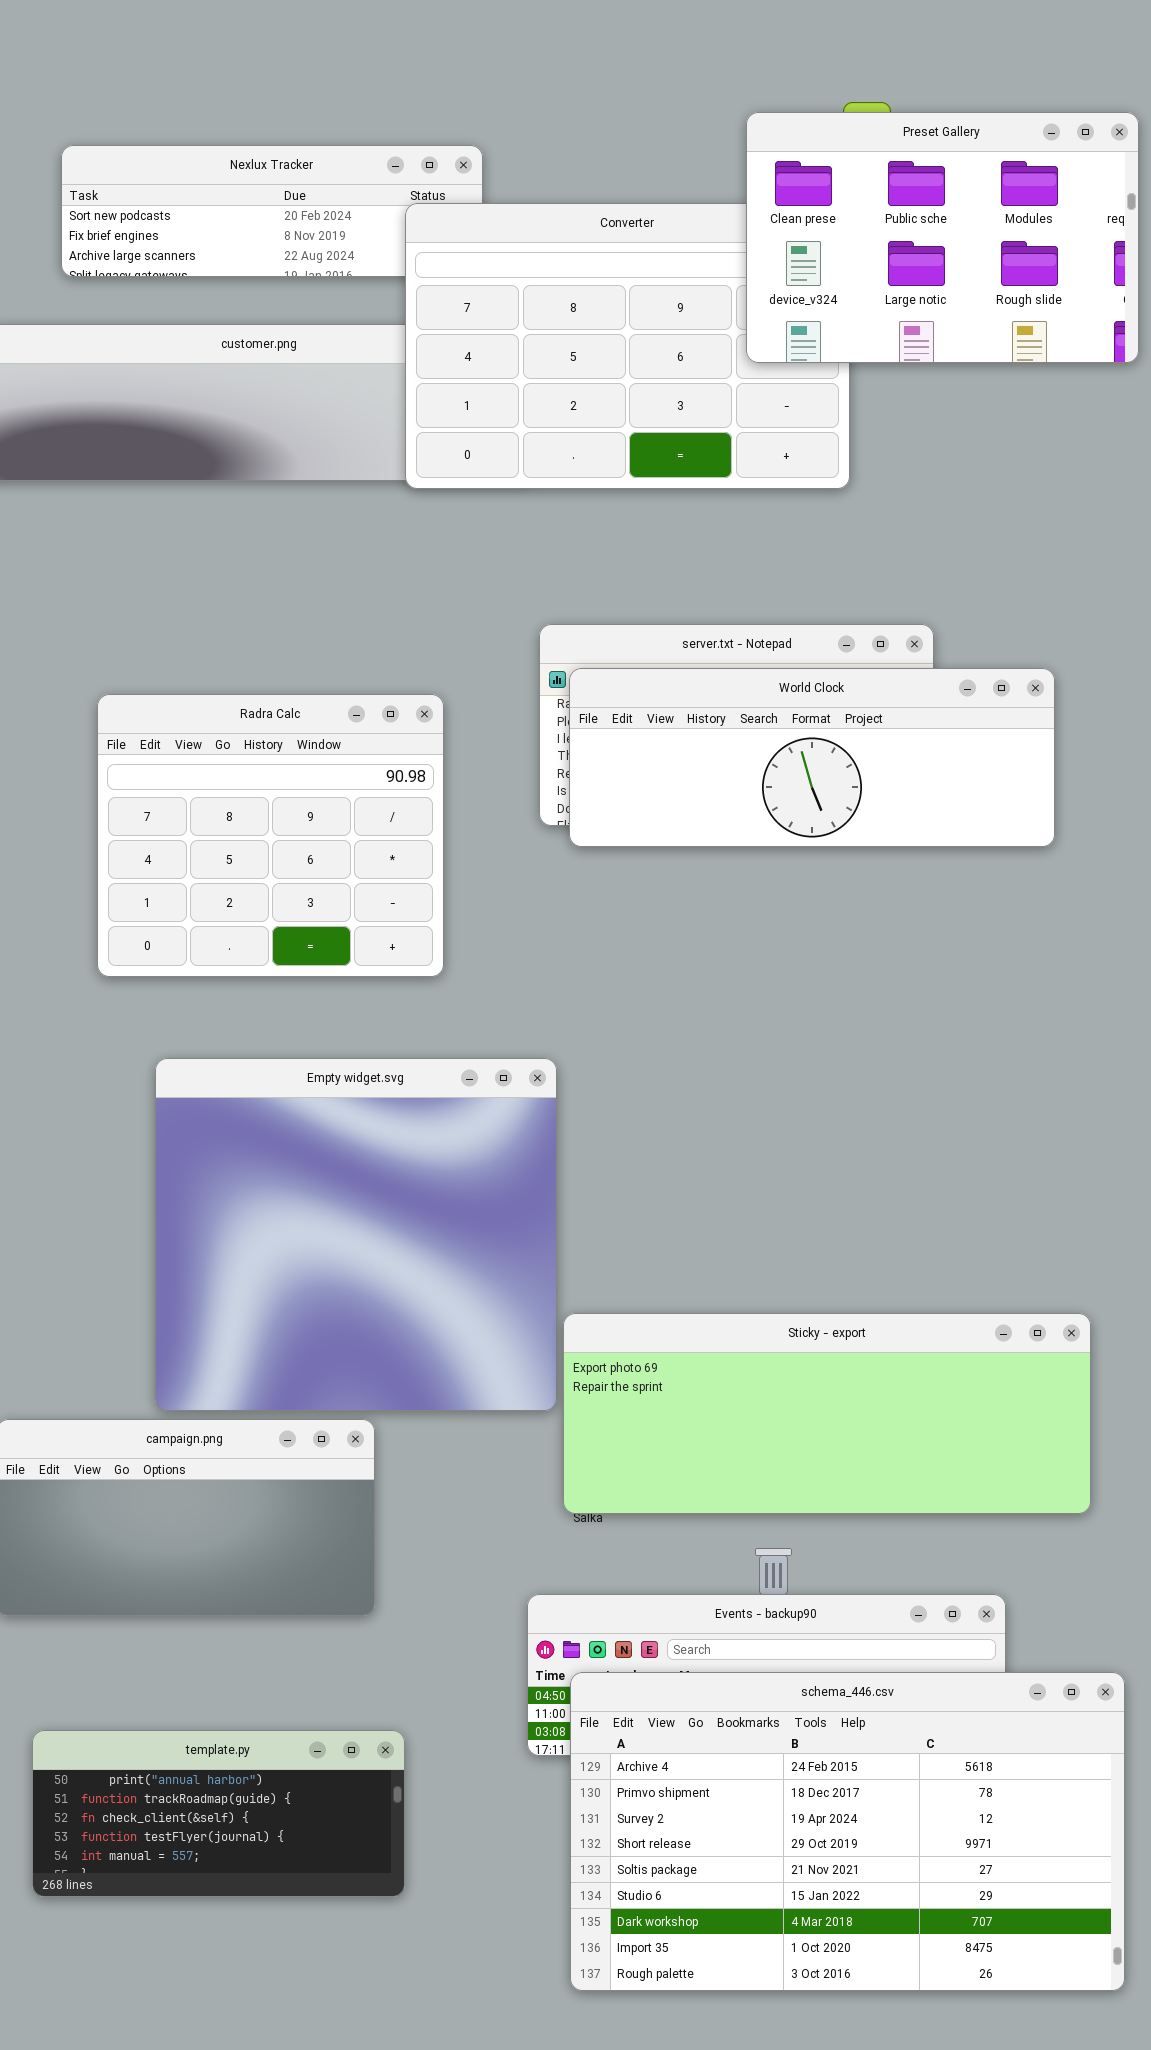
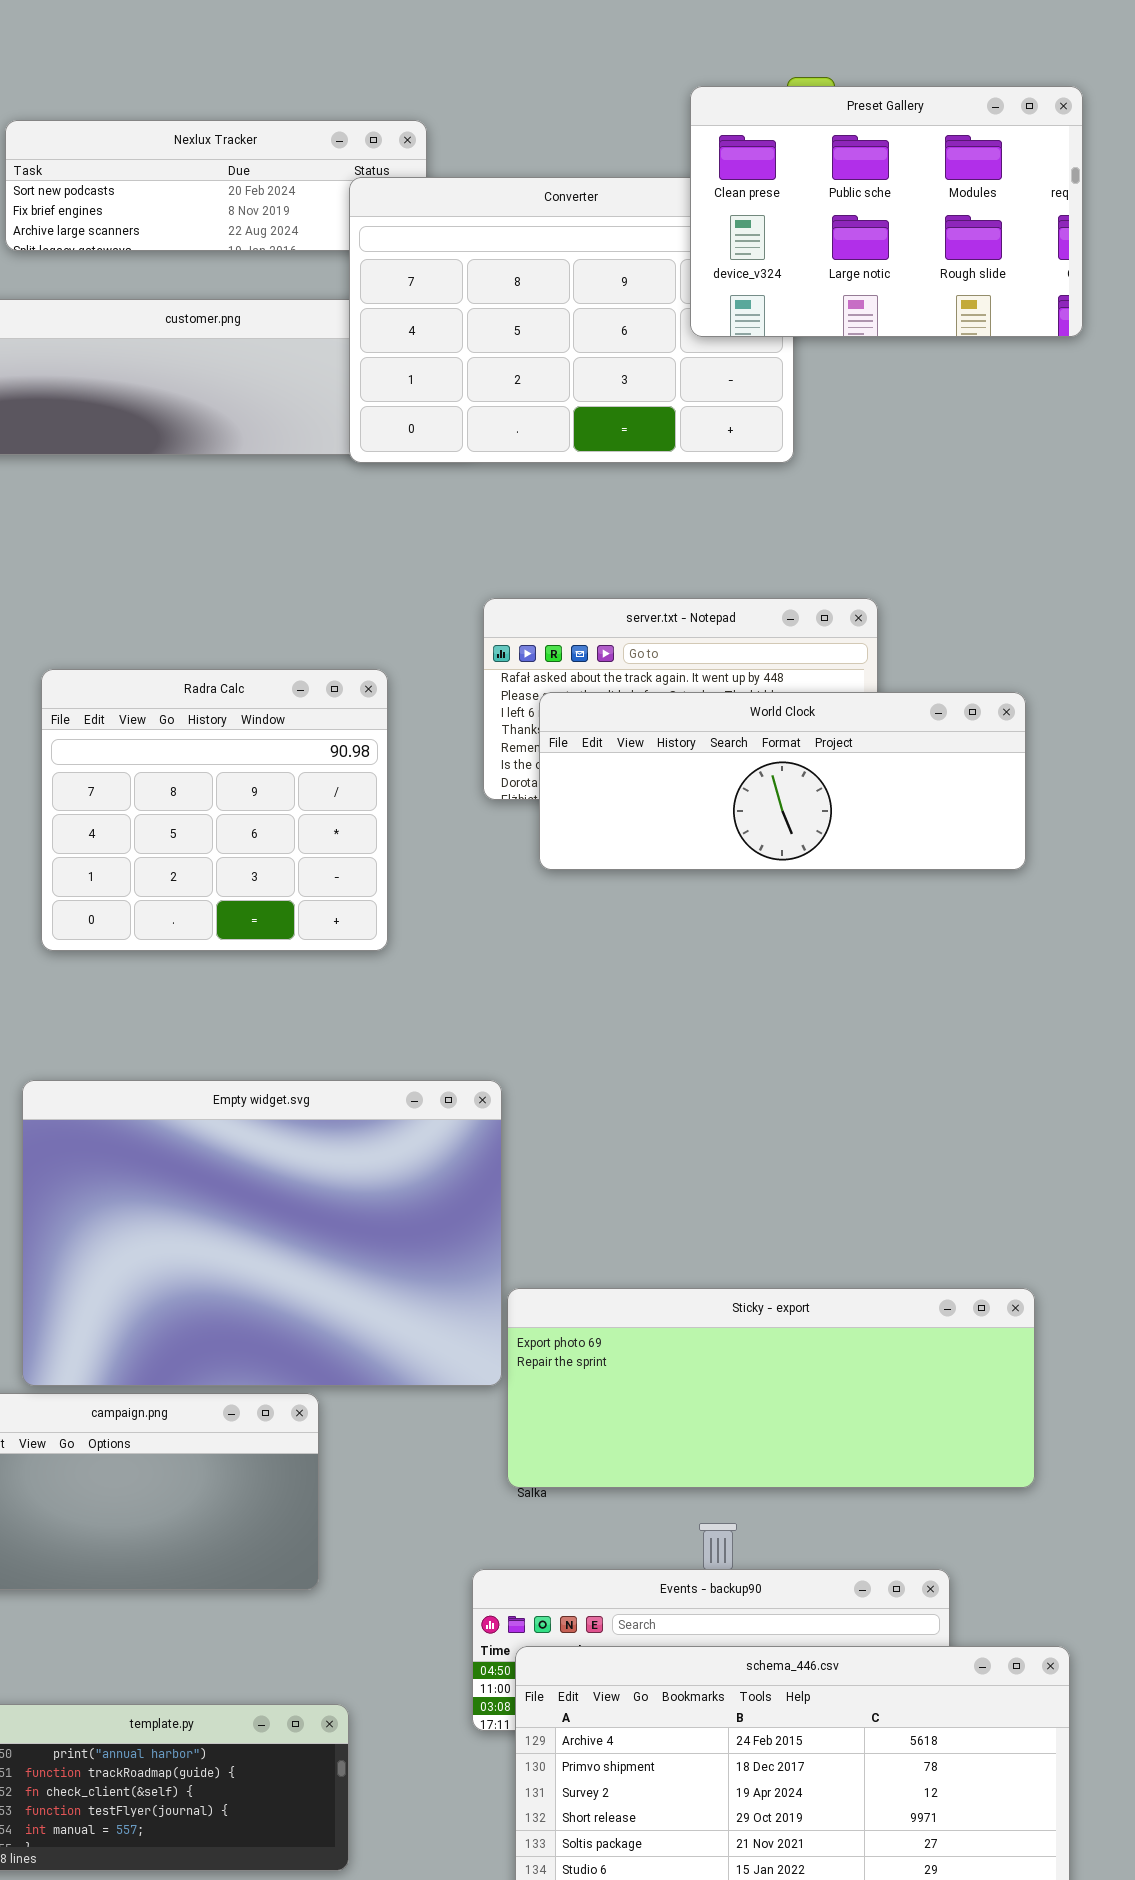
World Clock: [569,668,1055,847] -> [539,692,1026,870], moved
Empty widget.svg: [155,1058,557,1411] -> [22,1080,502,1386], resized

